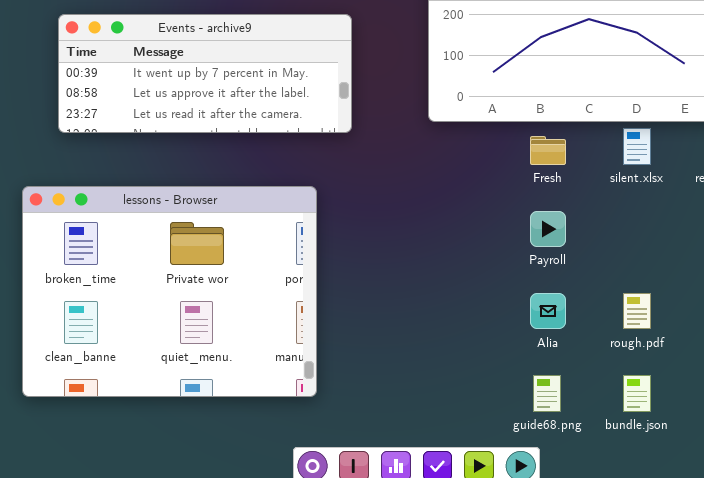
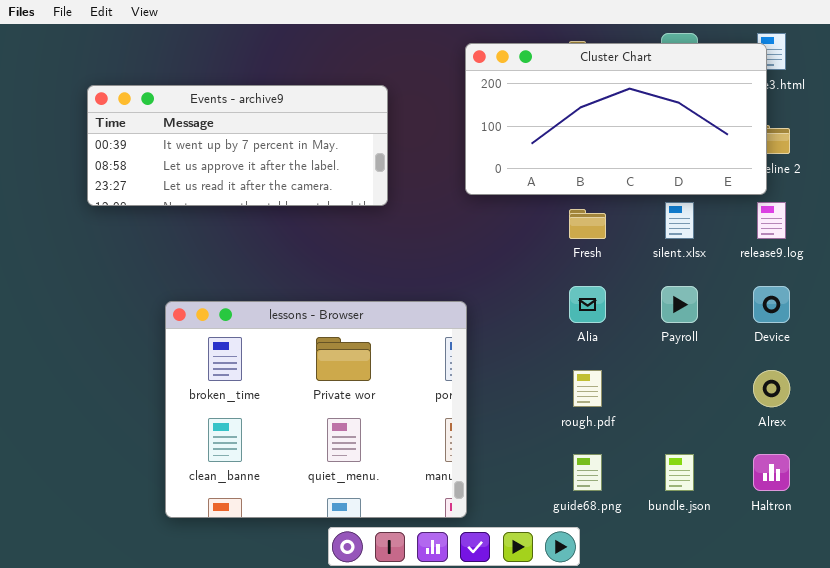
lessons - Browser: [22,186,317,397] -> [165,301,467,518], moved
Payroll: [530,211,566,247] -> [661,286,698,323], moved
Alia: [530,293,566,329] -> [569,286,606,323], moved
rough.pdf: [623,293,651,329] -> [573,370,602,407], moved

